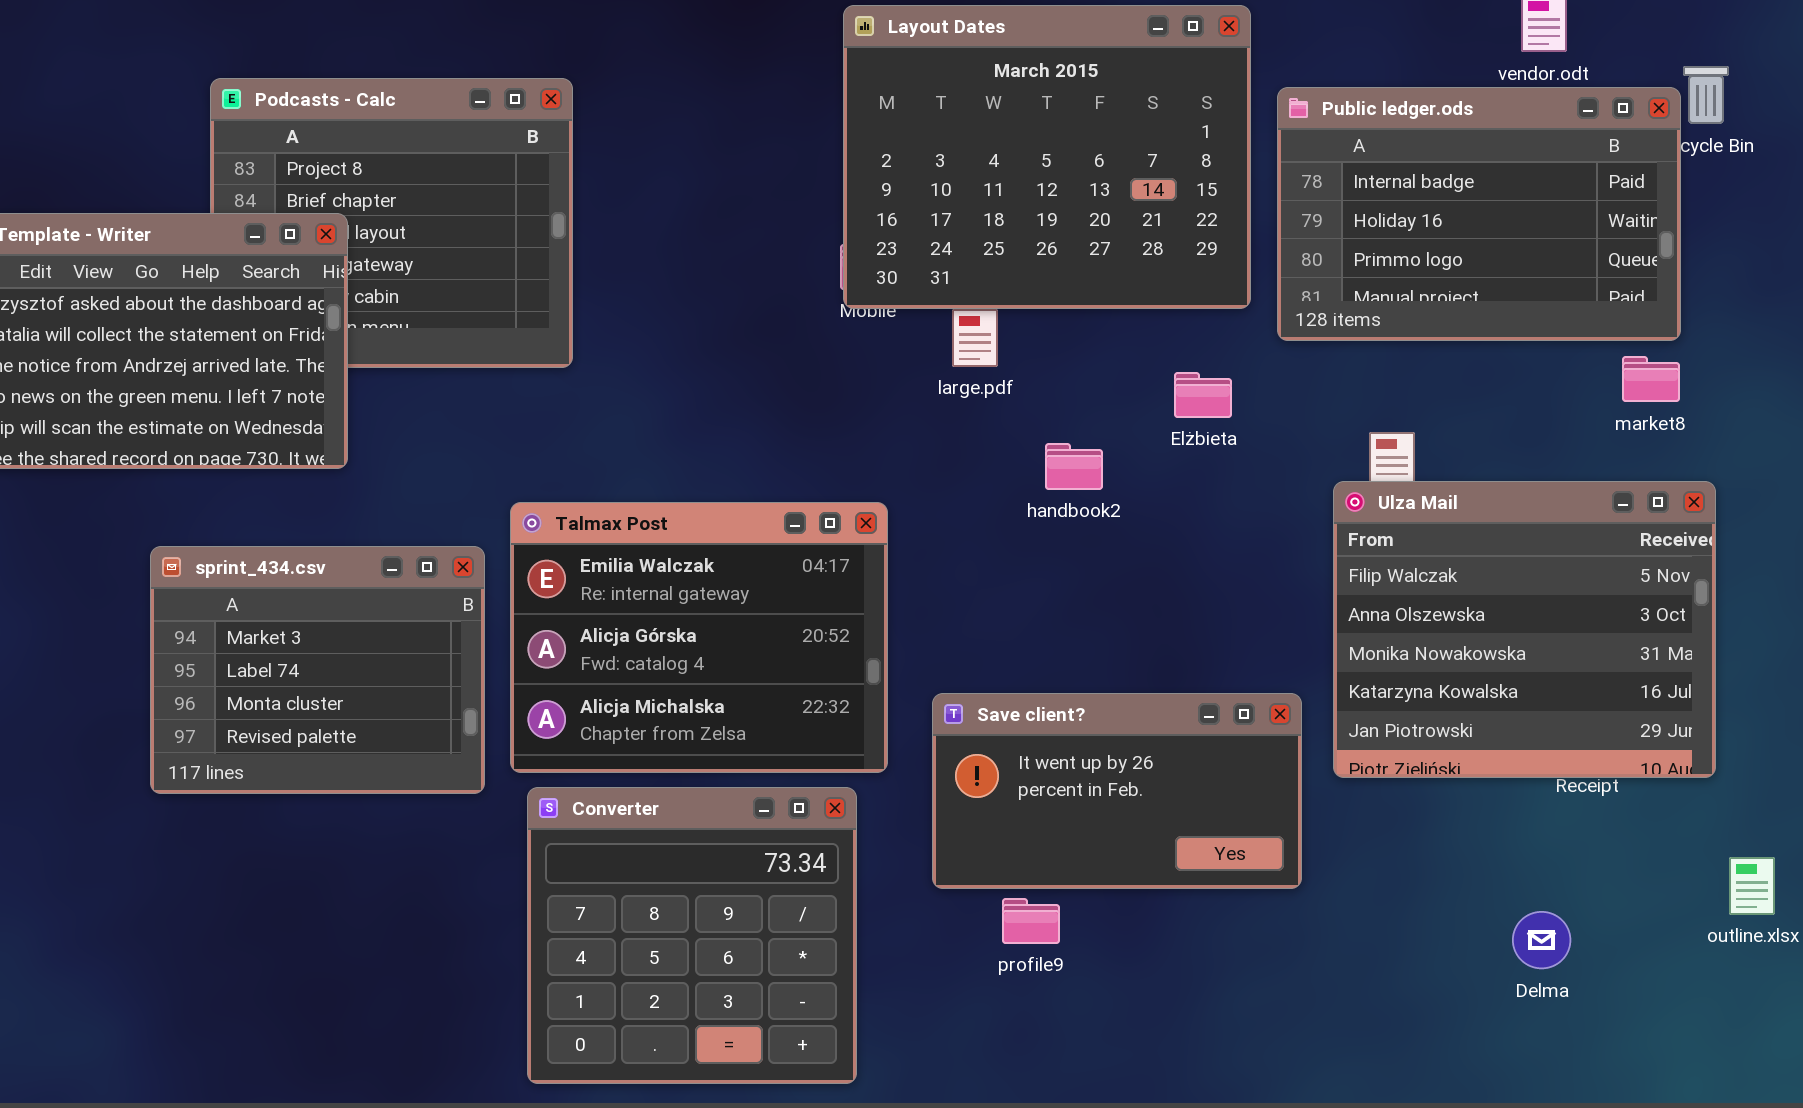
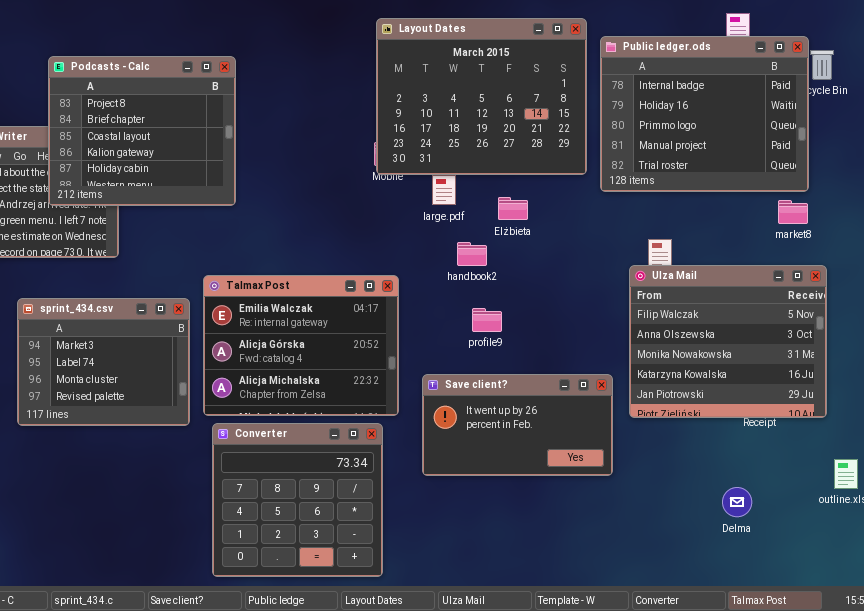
Podcasts - Calc: [210,78,573,368] -> [48,56,236,206], raised
Public ledger.ods: [1277,87,1681,341] -> [600,36,809,192], resized
Elżbieta: [1174,372,1232,418] -> [498,197,528,220], moved
handbook2: [1045,443,1103,490] -> [457,242,487,266], moved
profile9: [1002,898,1060,944] -> [472,308,502,332], moved

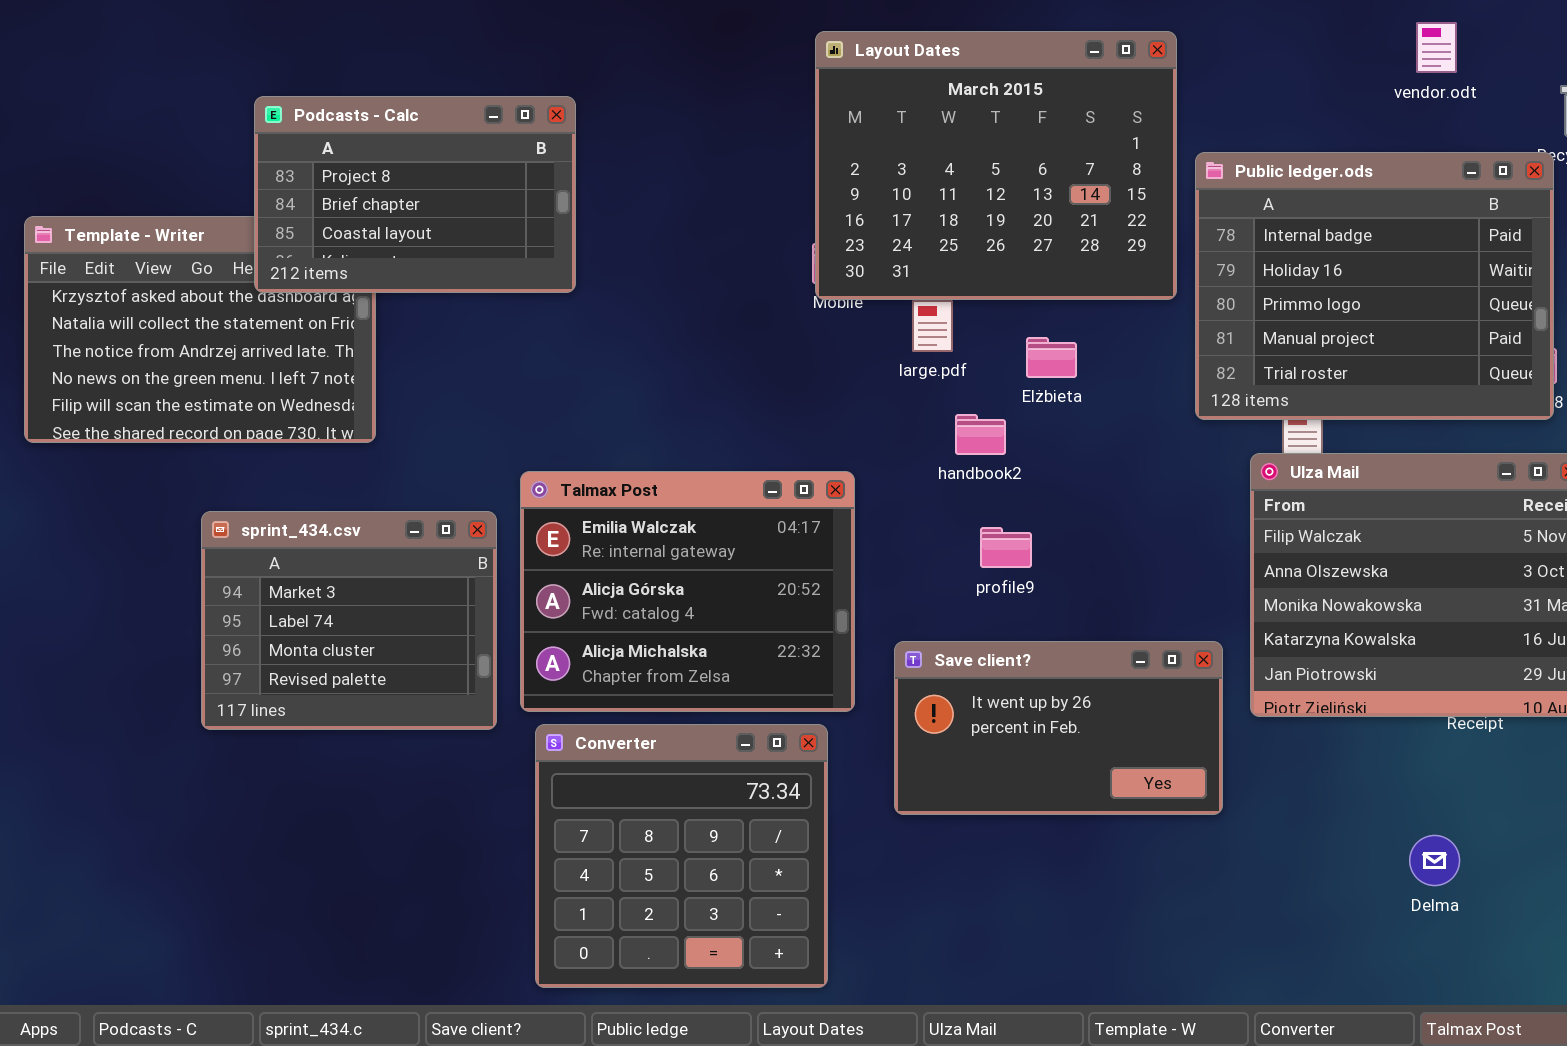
Public ledger.ods: [600,36,809,192] -> [1195,152,1554,420], moved
Podcasts - Calc: [48,56,236,206] -> [254,96,576,293], resized

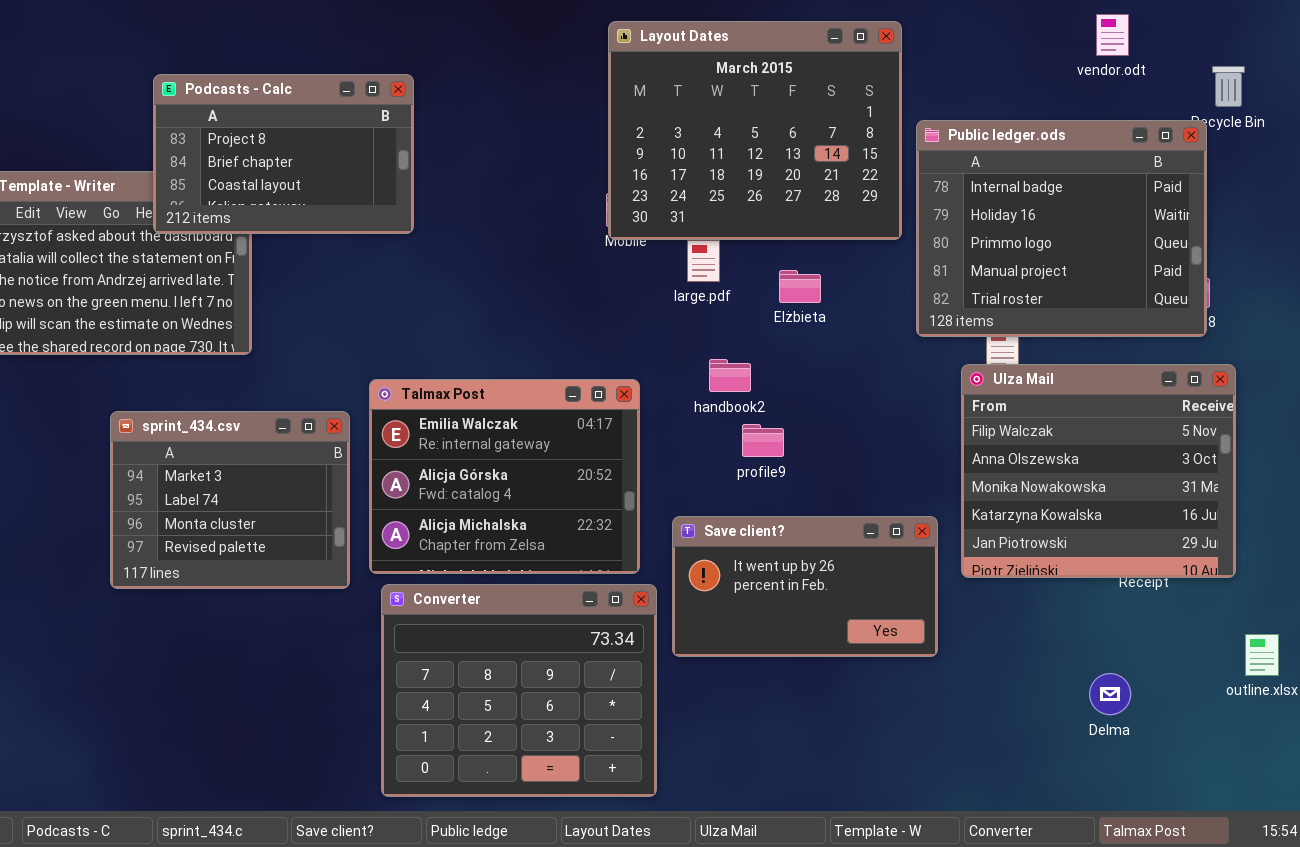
handbook2: [955,414,1006,455] -> [709,359,751,392], moved
Converter: [535,724,828,988] -> [381,584,657,797], resized

